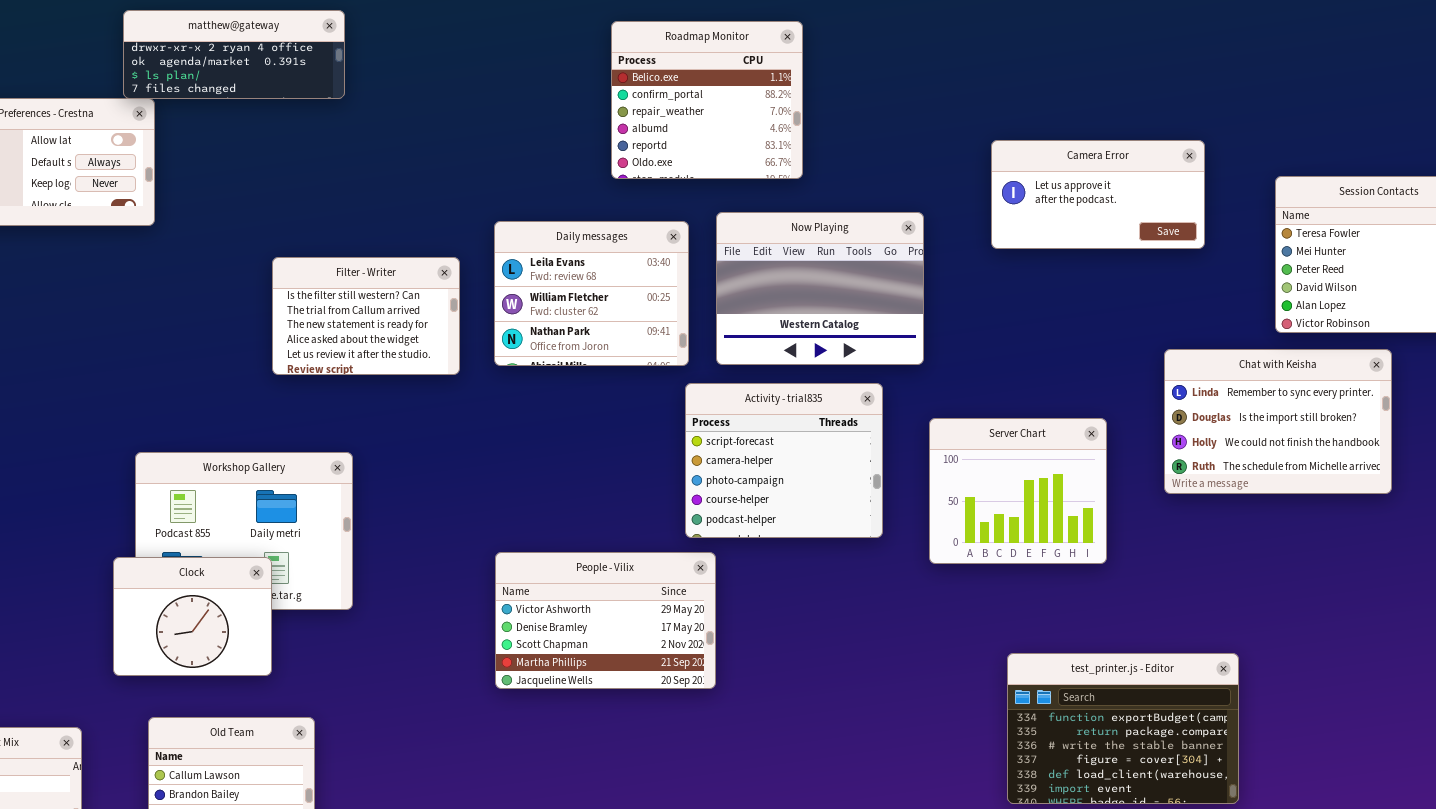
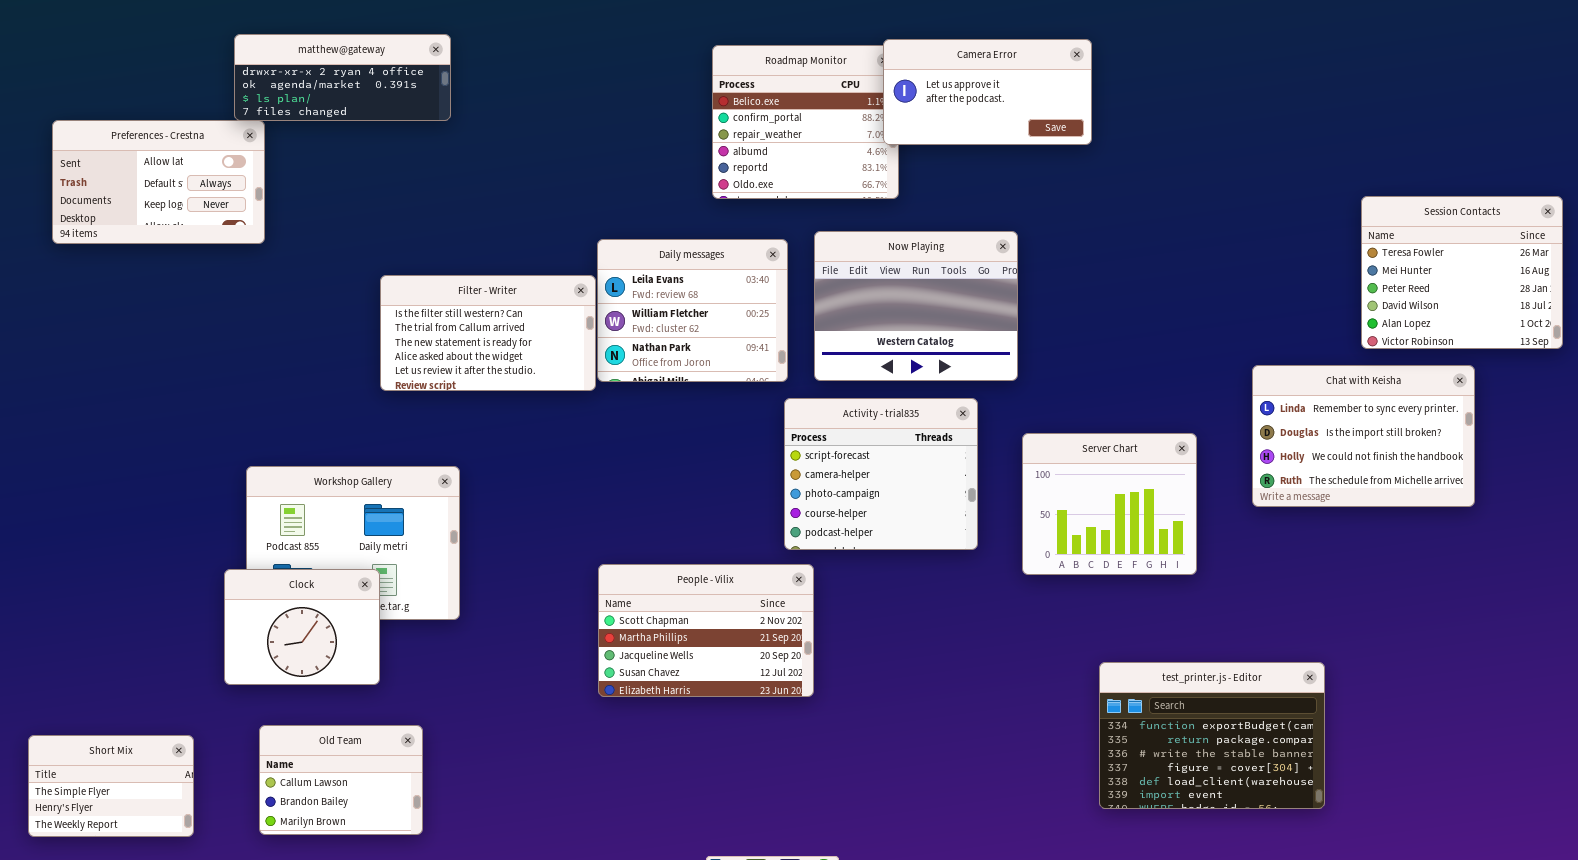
Camera Error: [991,140,1205,249] -> [883,39,1092,145], moved
Filter - Writer: [272,257,460,375] -> [380,275,596,391], resized
People - Vilix: [495,552,716,689] -> [598,564,814,697], scrolled down 2 rows

